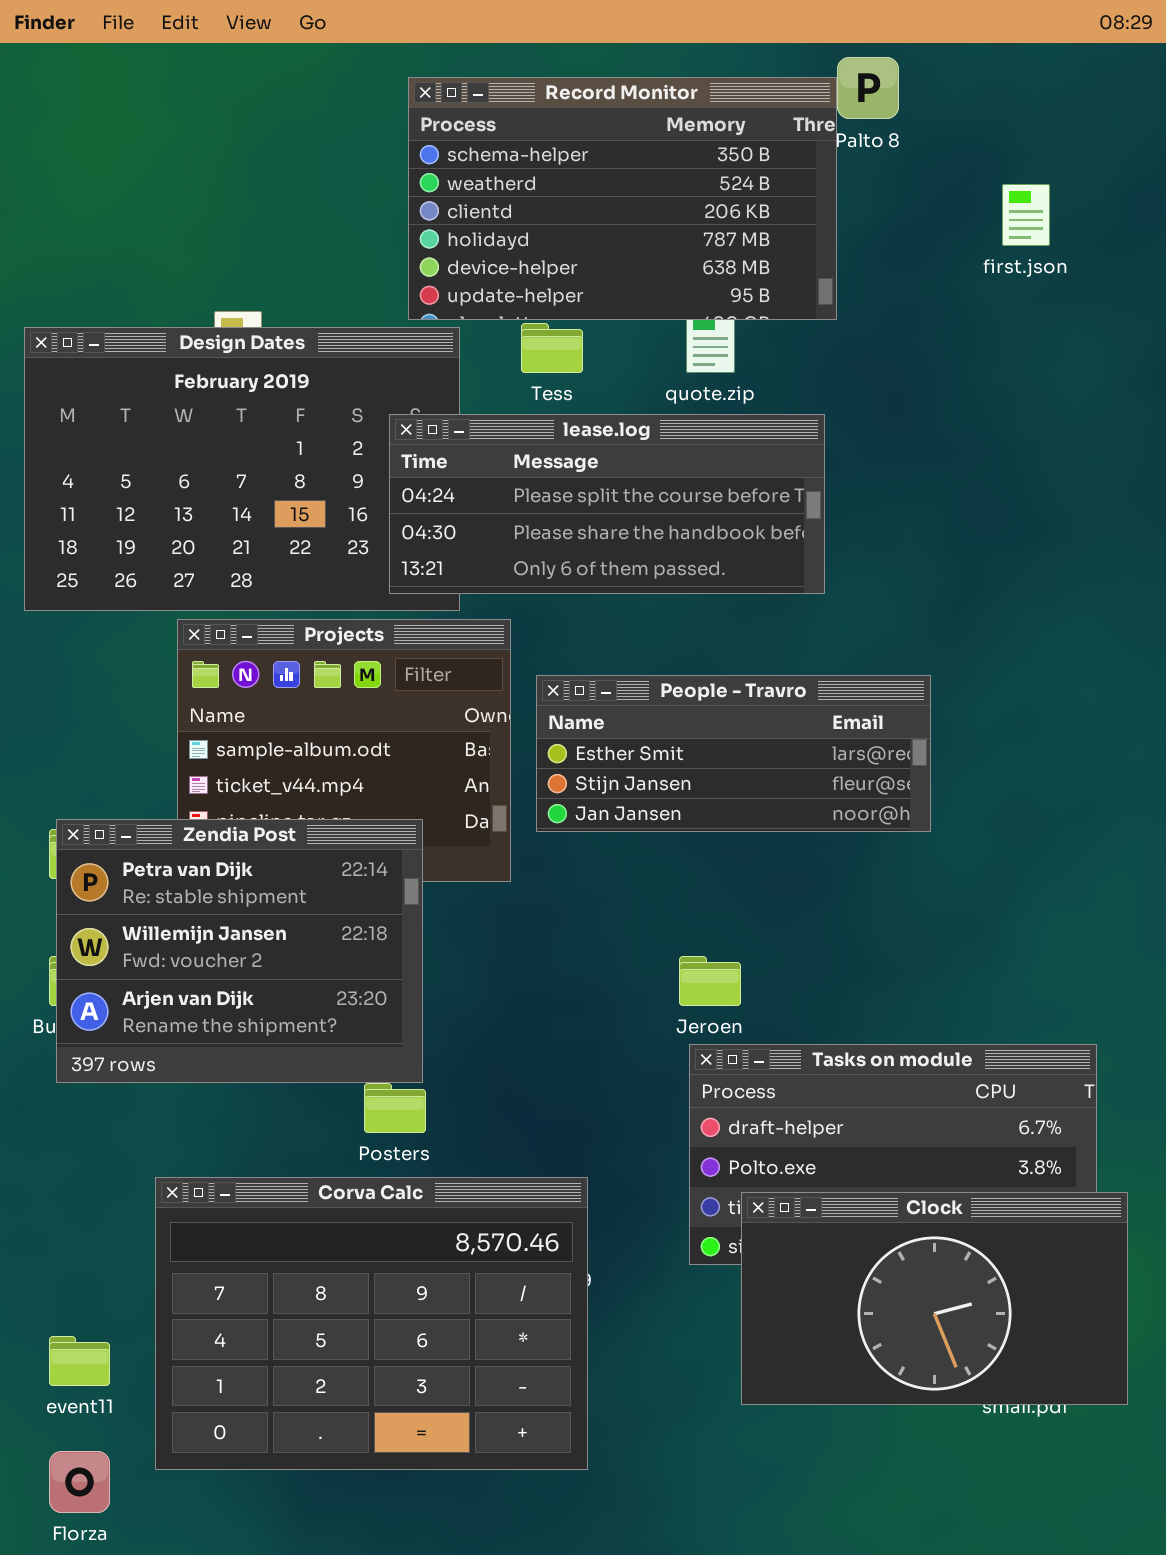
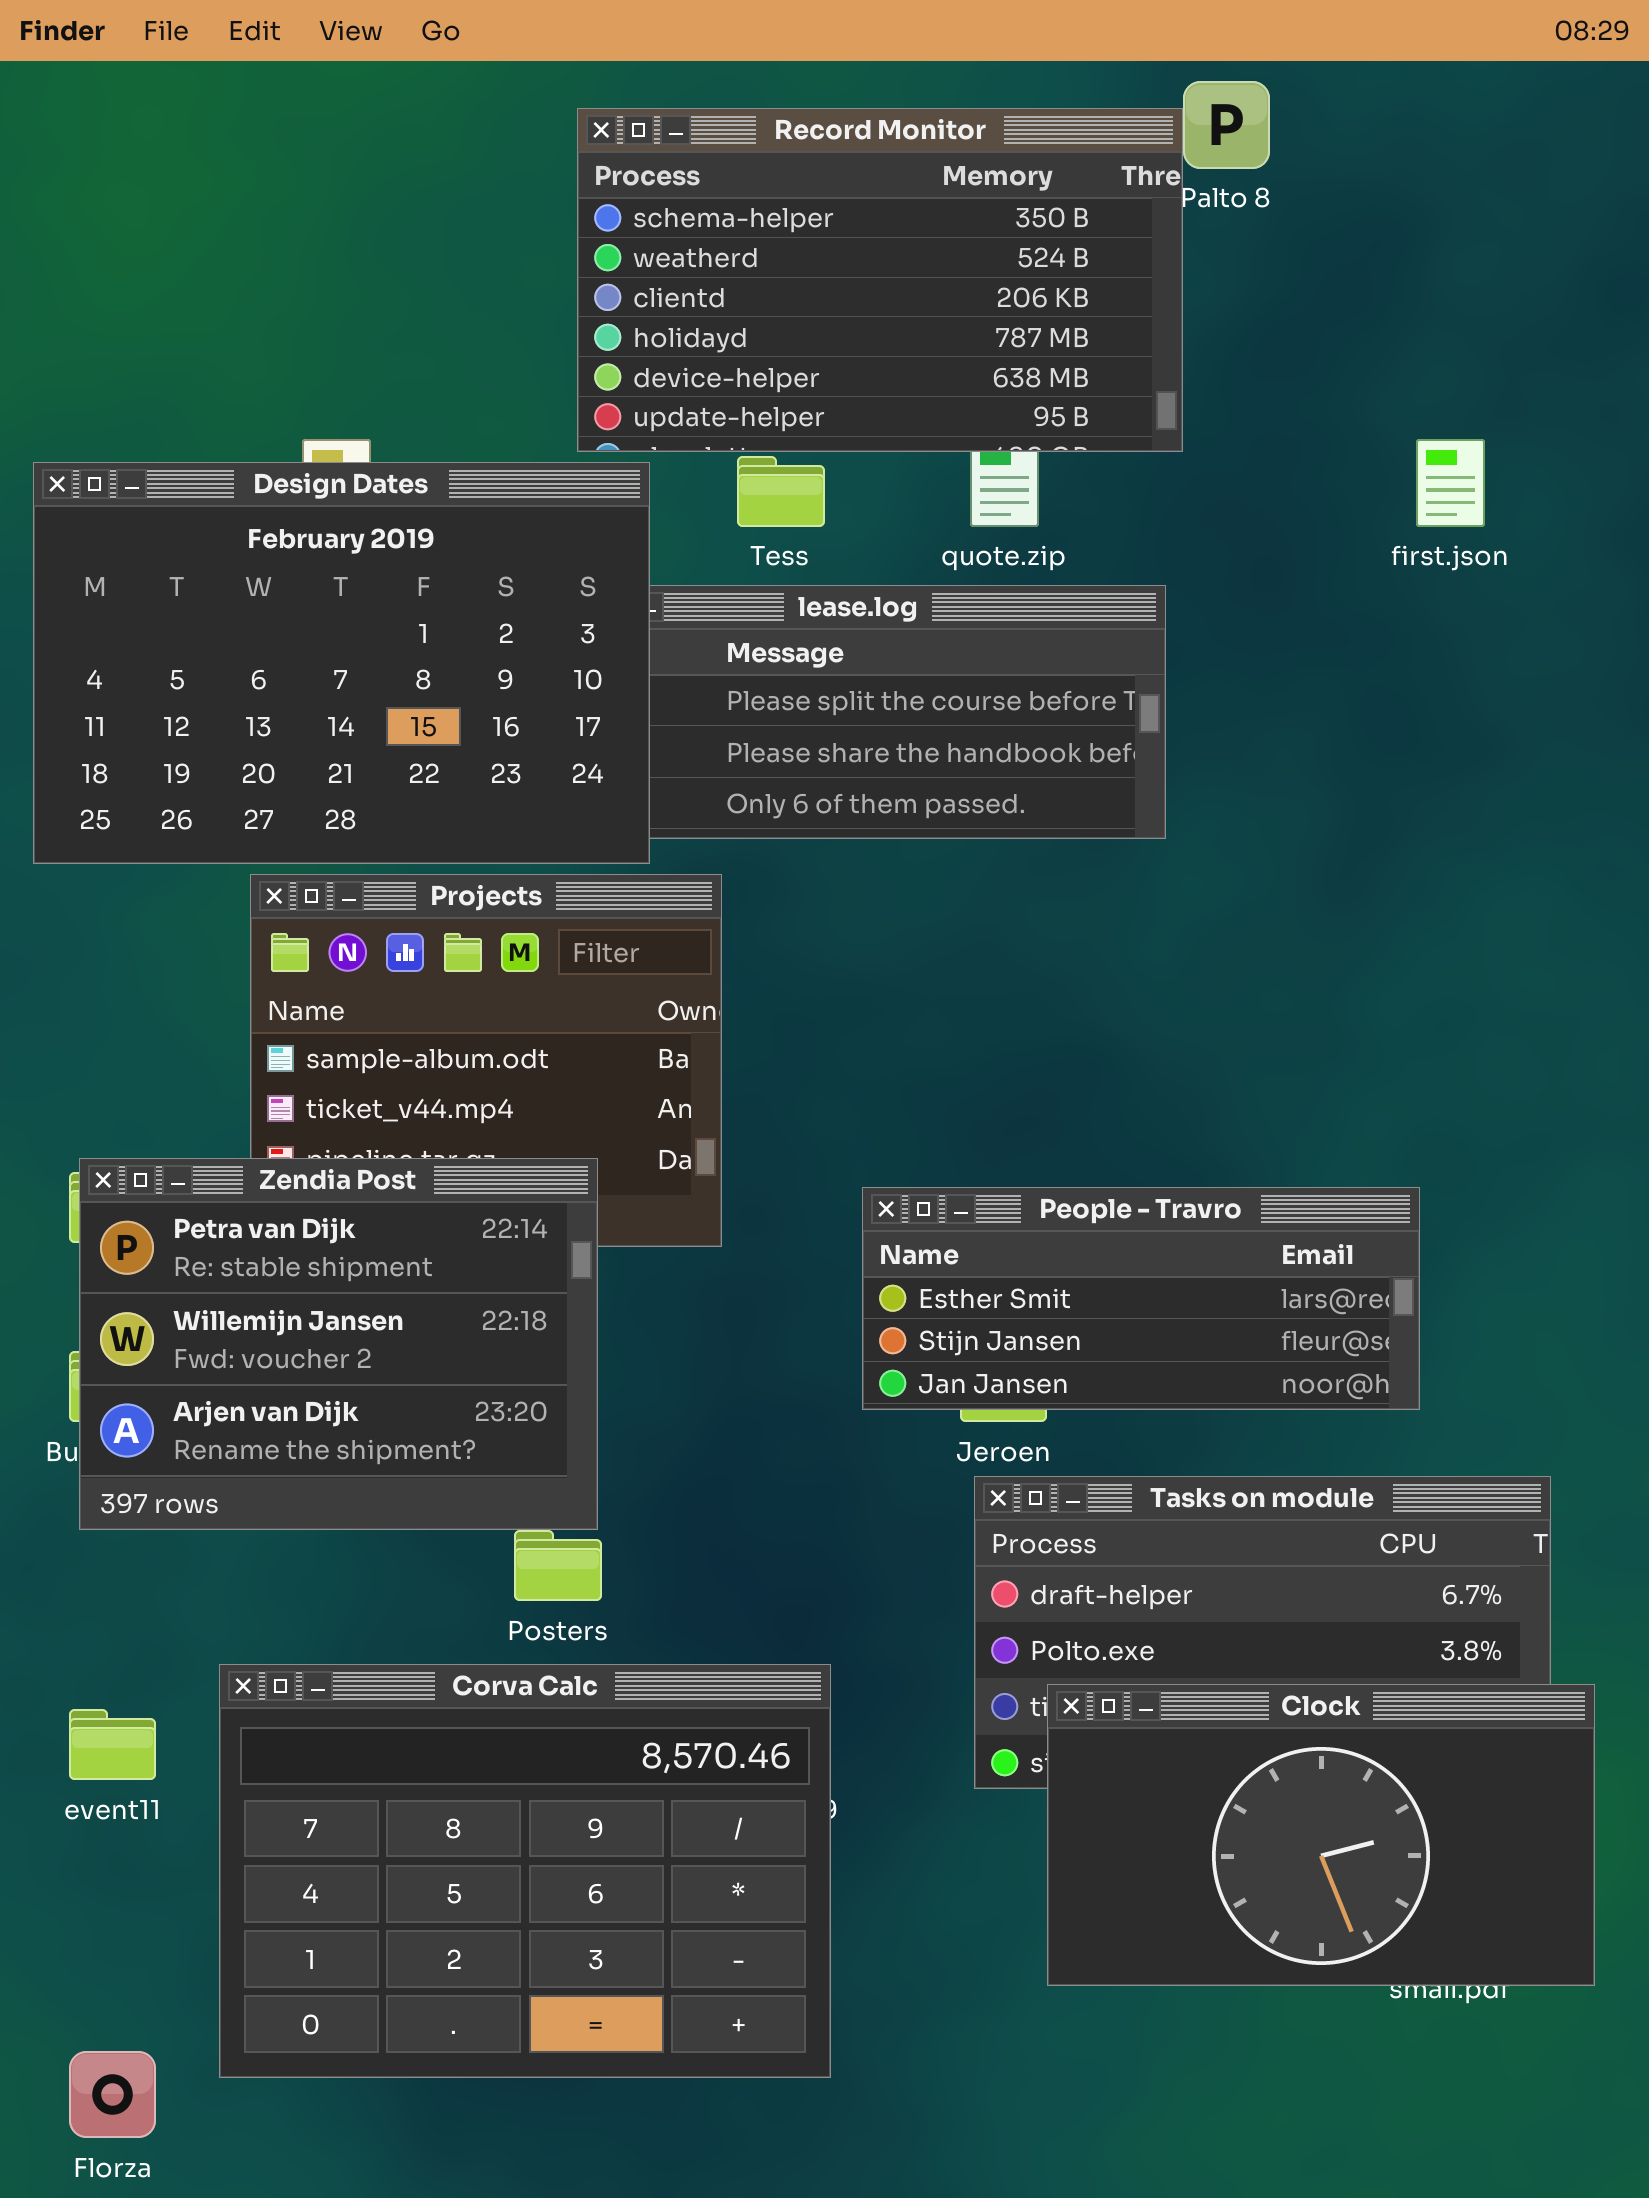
first.json: [1002,184,1050,246] -> [1416,439,1485,527], moved
Design Dates: [24,327,460,611] -> [33,462,650,864], raised
People - Travro: [536,675,931,832] -> [862,1187,1420,1410], moved
event11: [49,1336,110,1386] -> [69,1709,156,1780], moved

